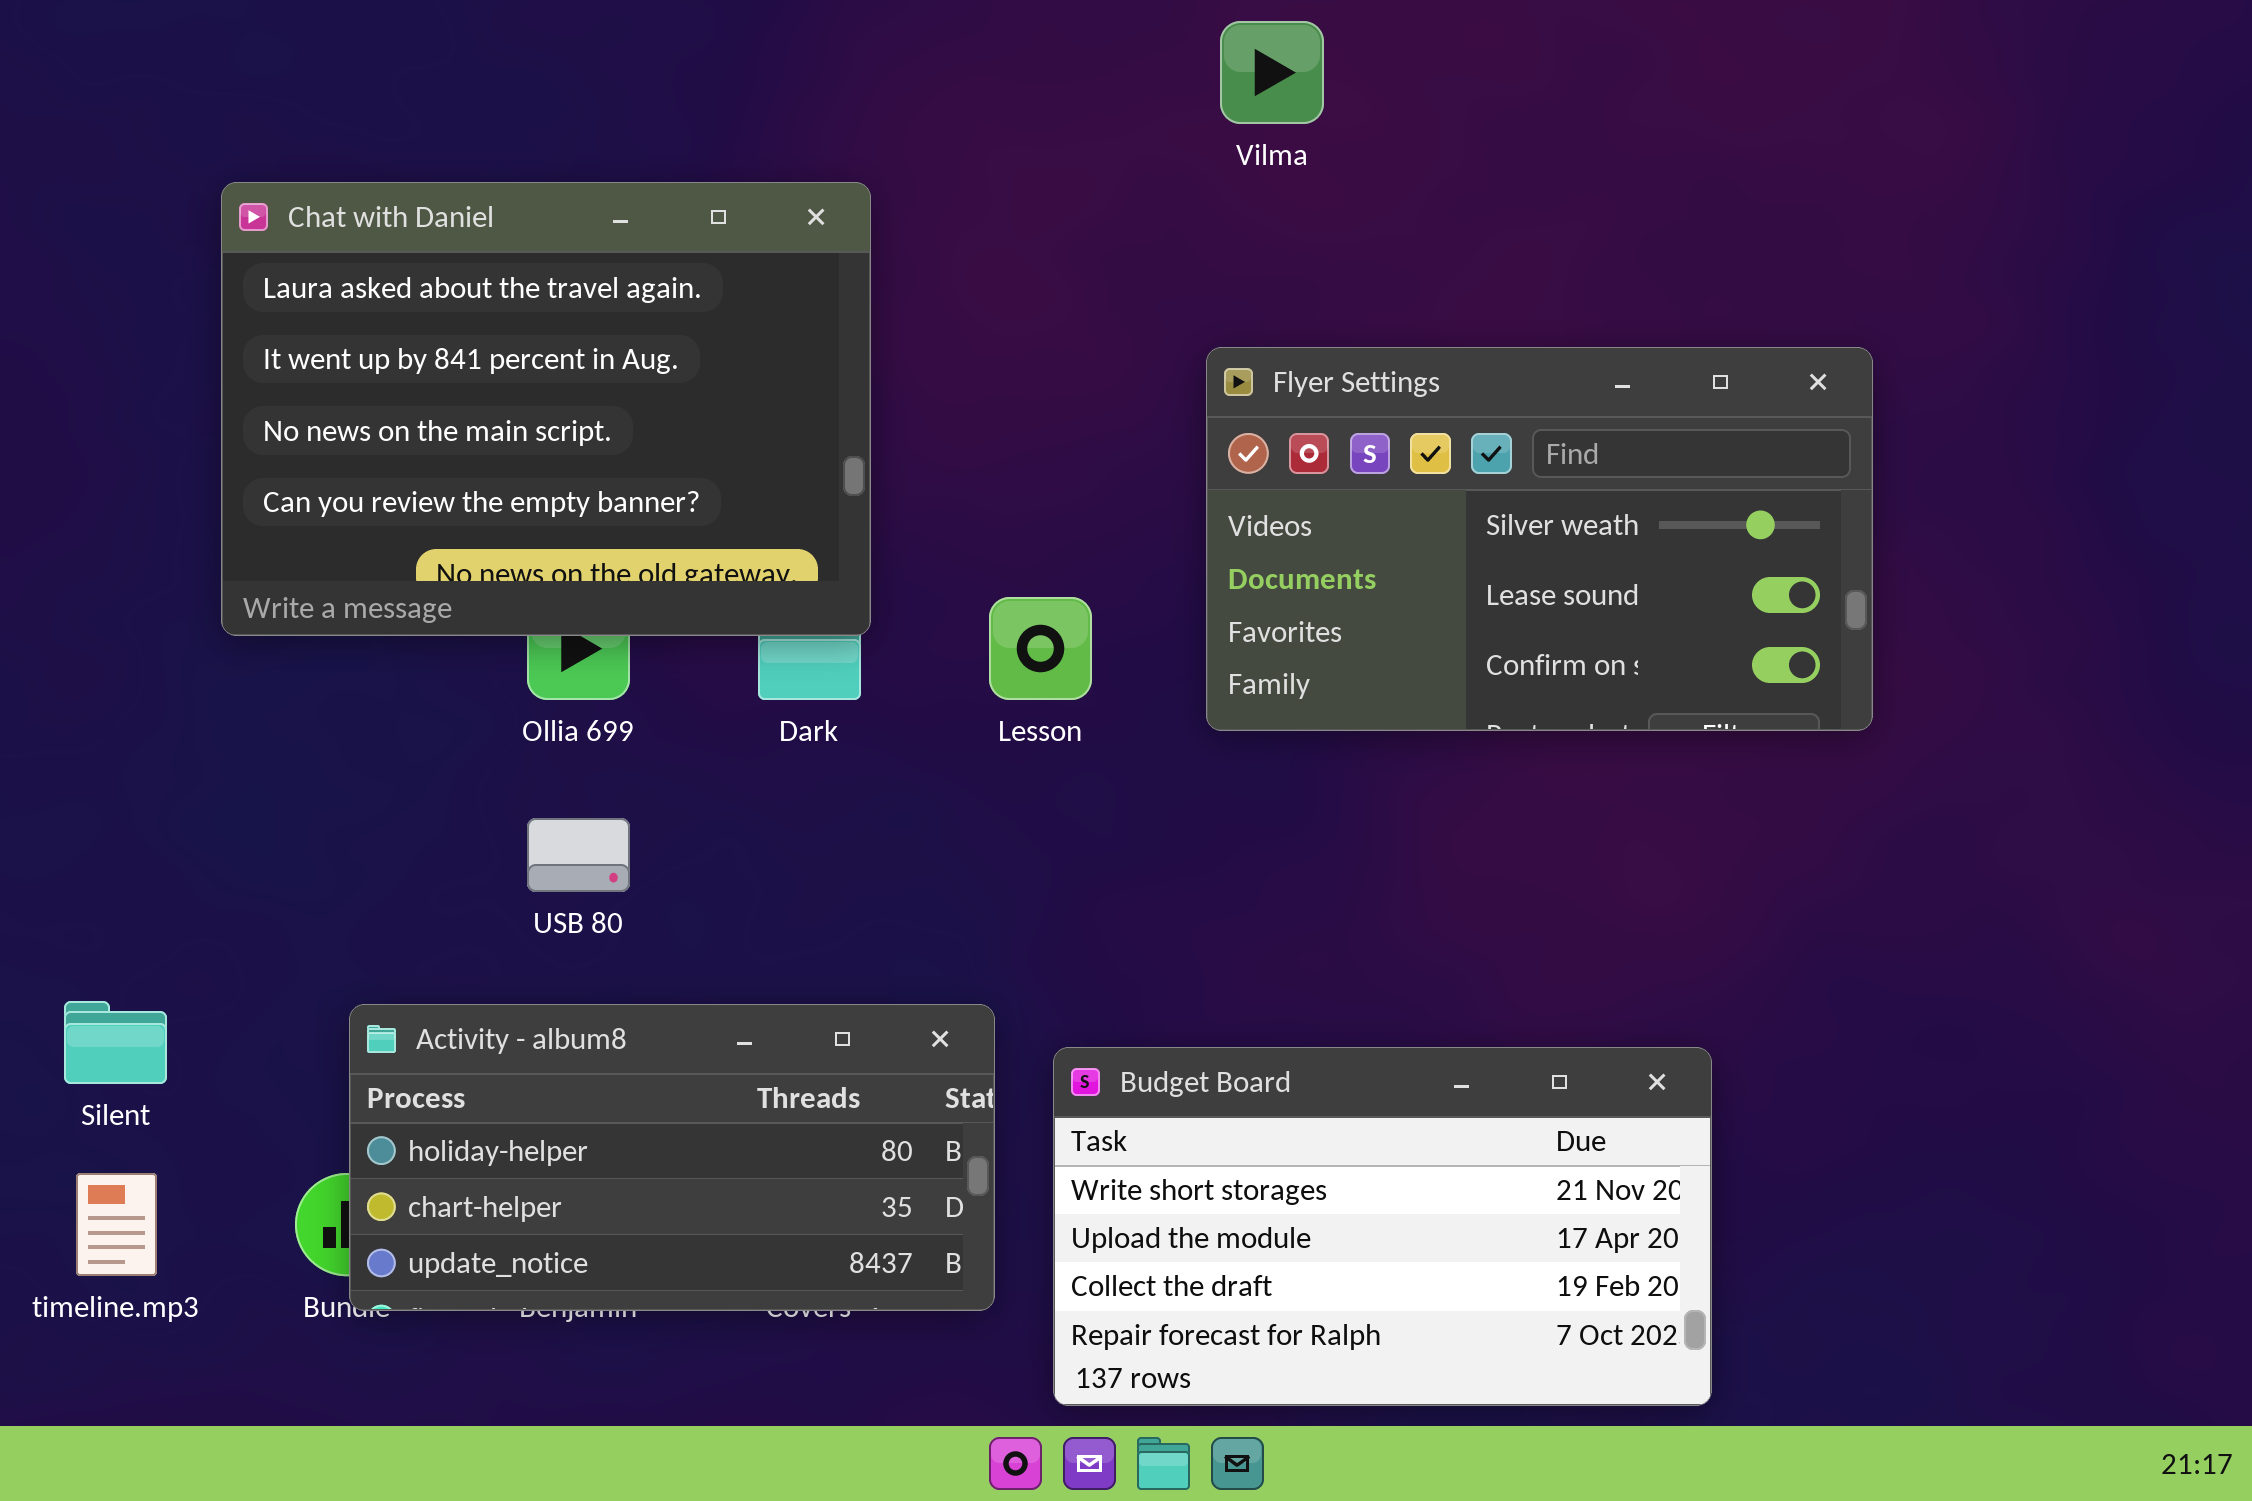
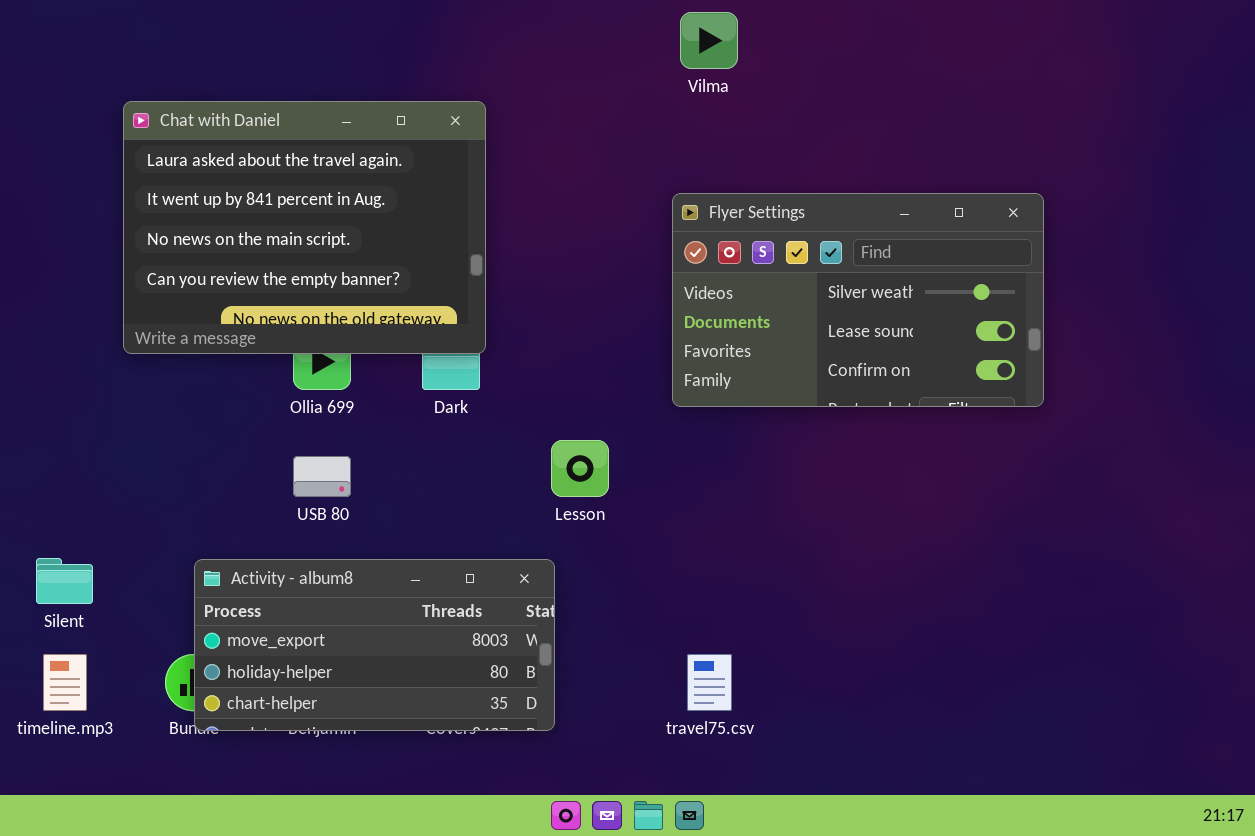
Lesson: [989,597,1092,700] -> [551,440,609,497], moved
Activity - album8: [349,1004,995,1311] -> [194,559,555,731], scrolled up 1 row
Budget Board: [1053,1047,1712,1406] -> none, closed

